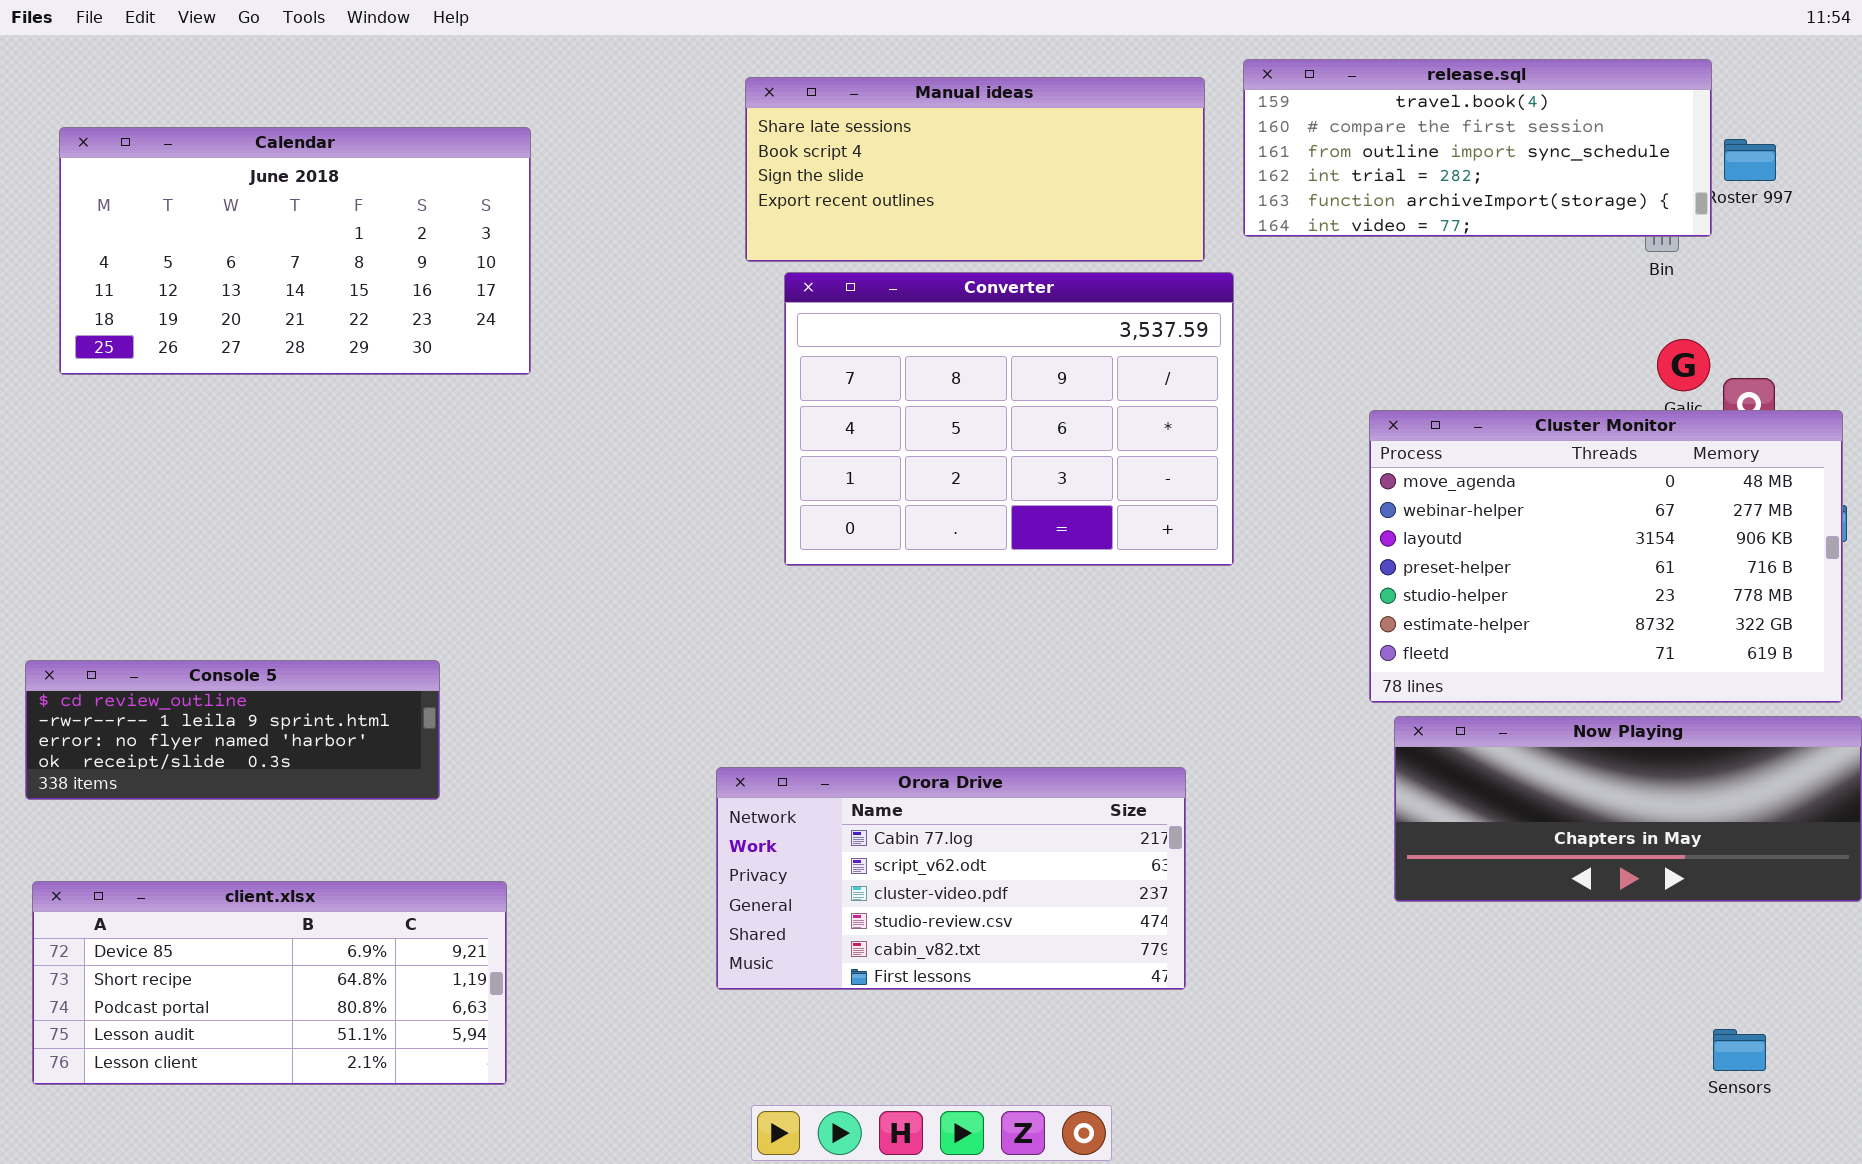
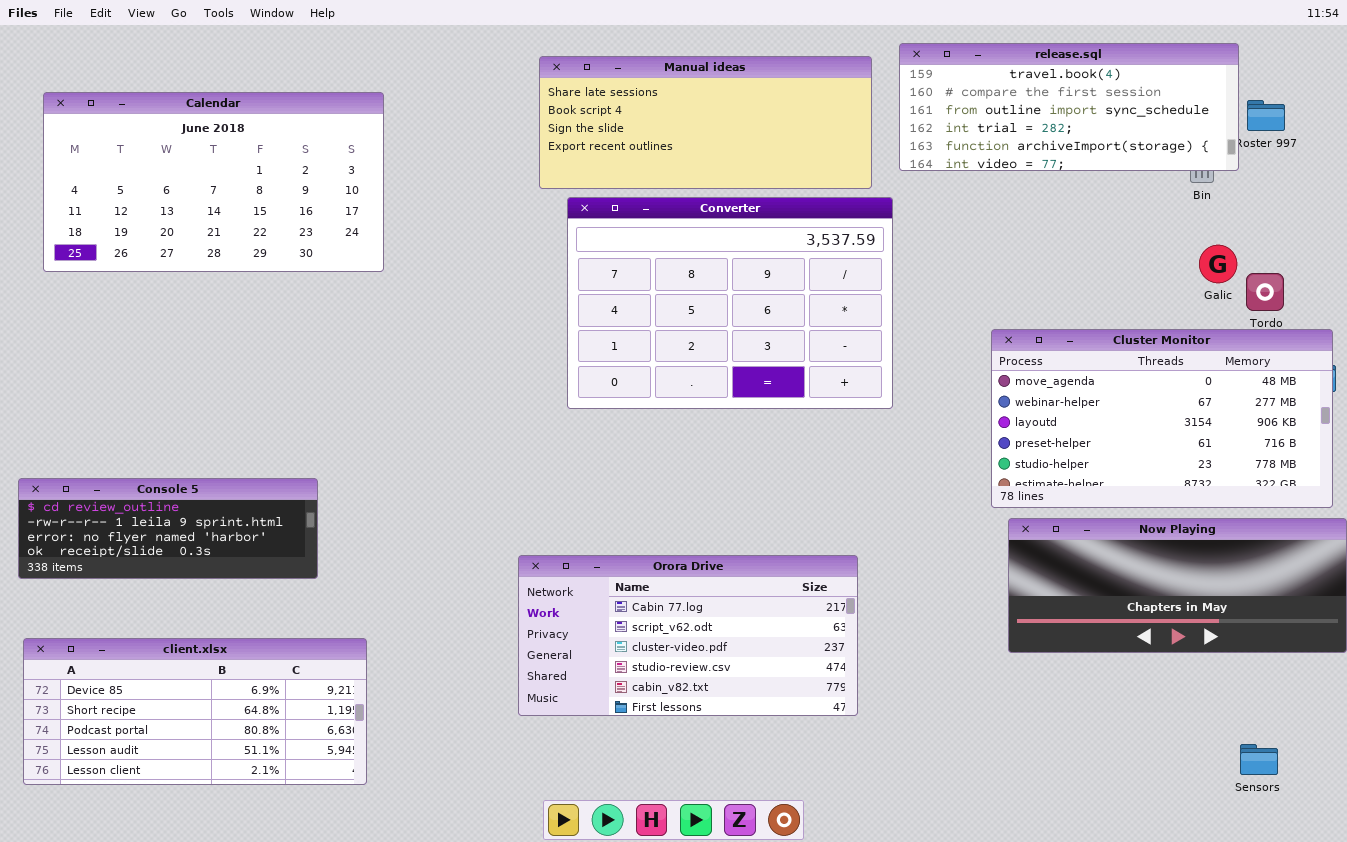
Cluster Monitor: [1369,410,1843,703] -> [991,329,1333,508], resized

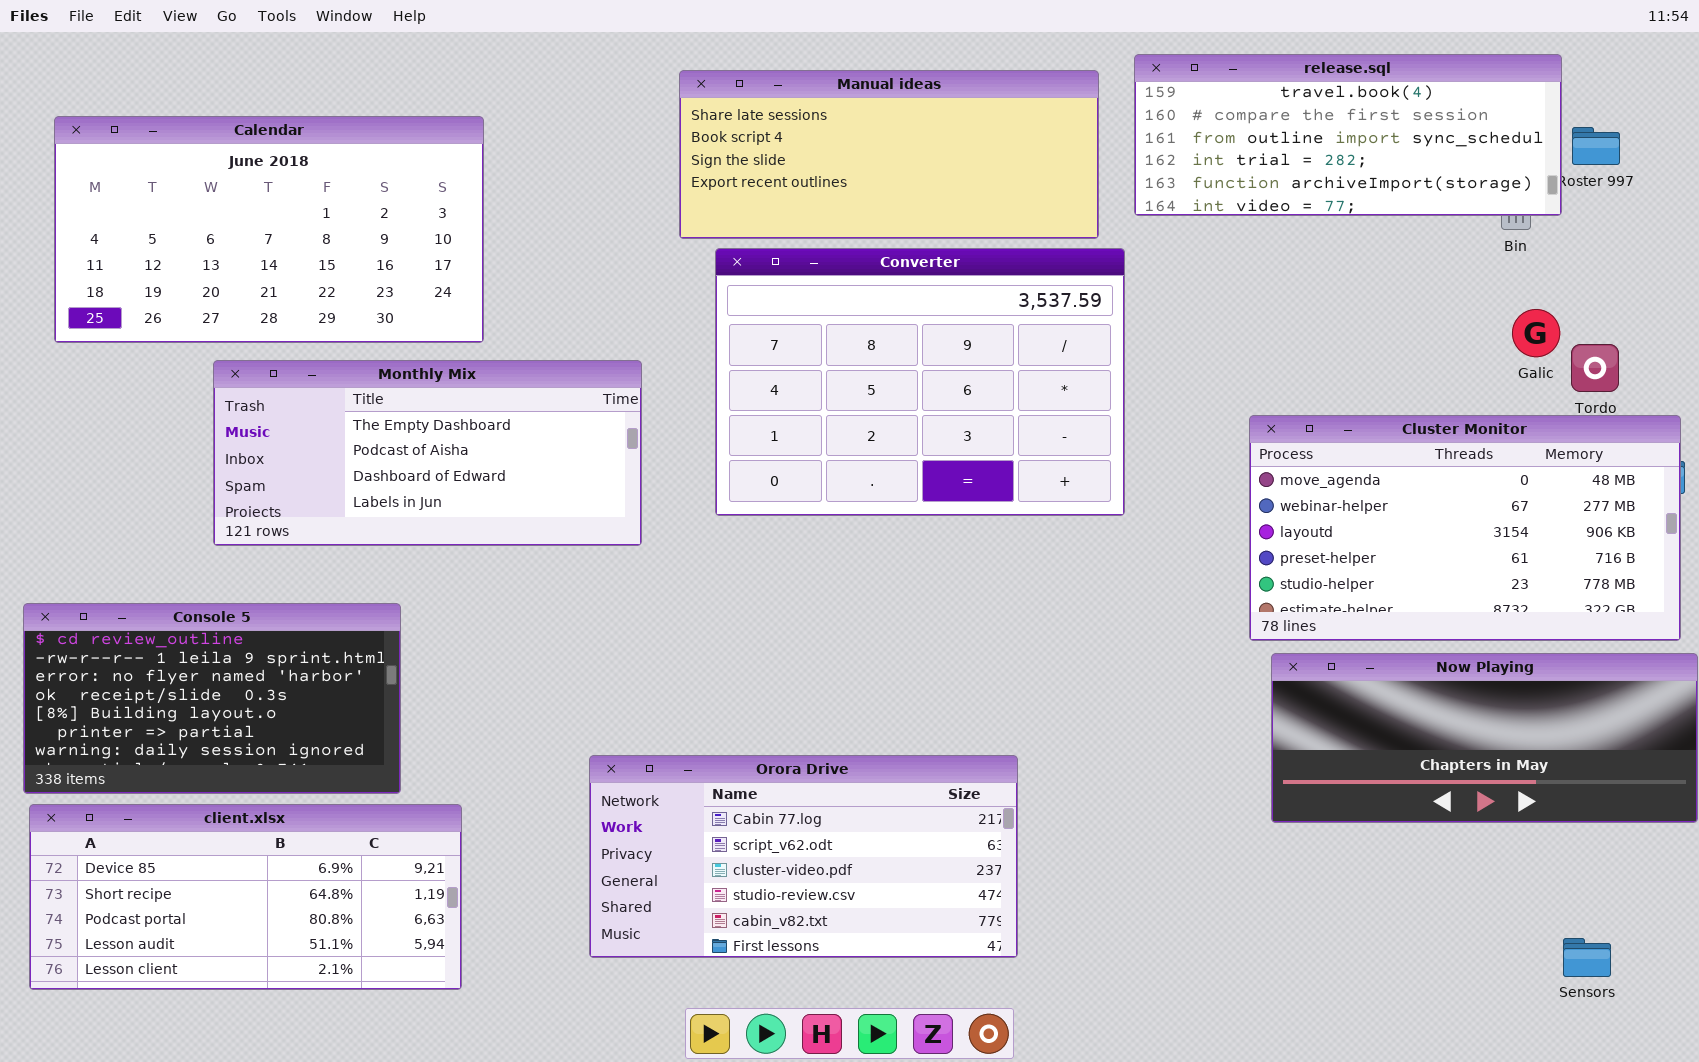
Monthly Mix: none -> [213,360,642,546], opened
Console 5: [18,478,318,579] -> [23,603,401,794], resized
Orora Drive: [518,555,858,716] -> [589,755,1018,958], moved

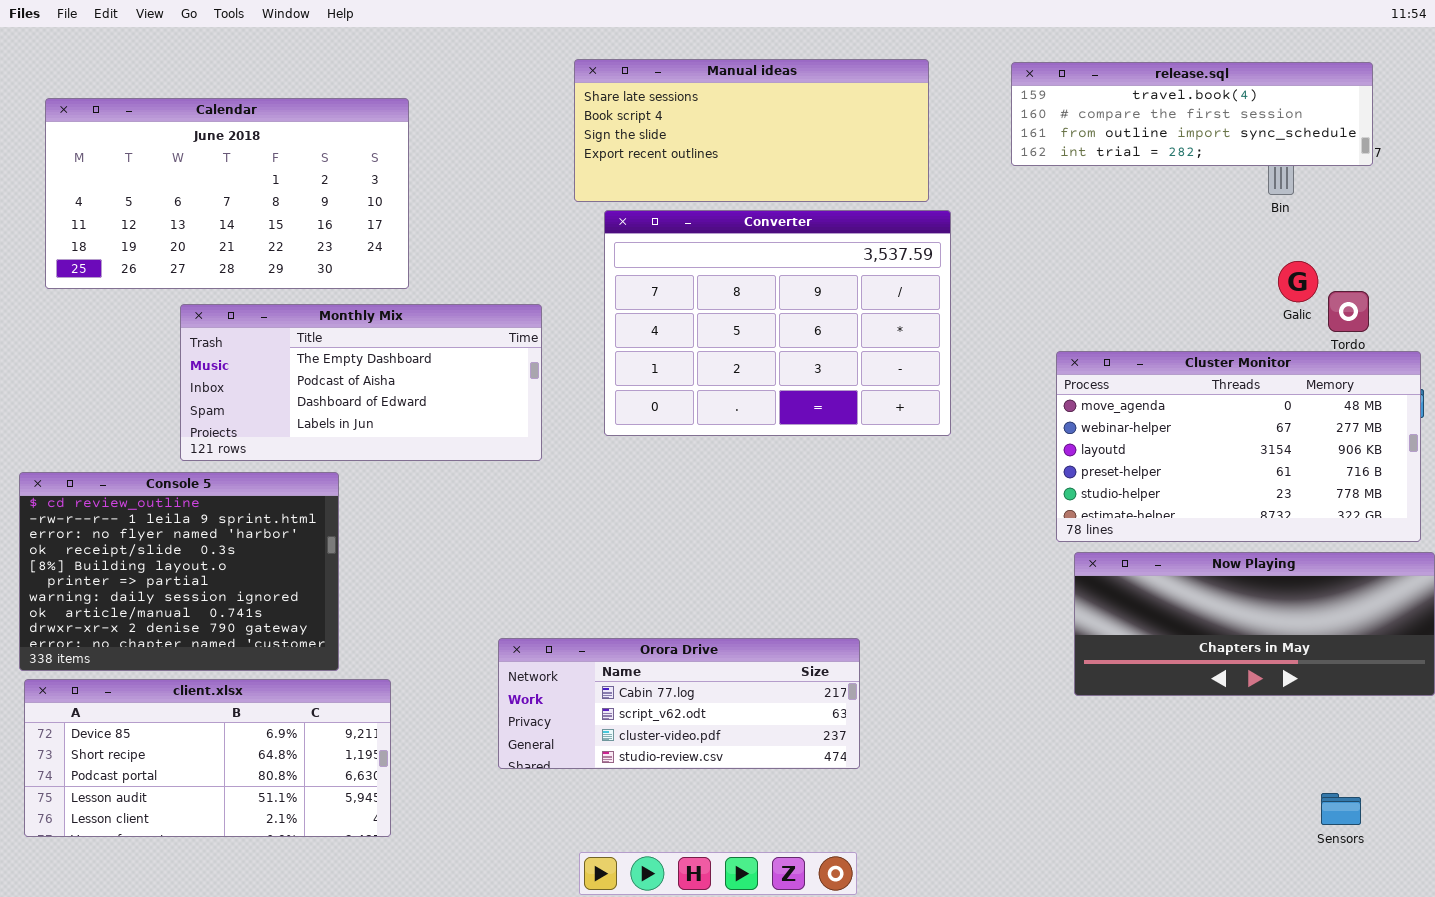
release.sql: [1134,54,1562,216] -> [1011,62,1373,166], moved, resized
Console 5: [23,603,401,794] -> [19,472,339,671], resized
Orora Drive: [589,755,1018,958] -> [498,638,860,769], resized

